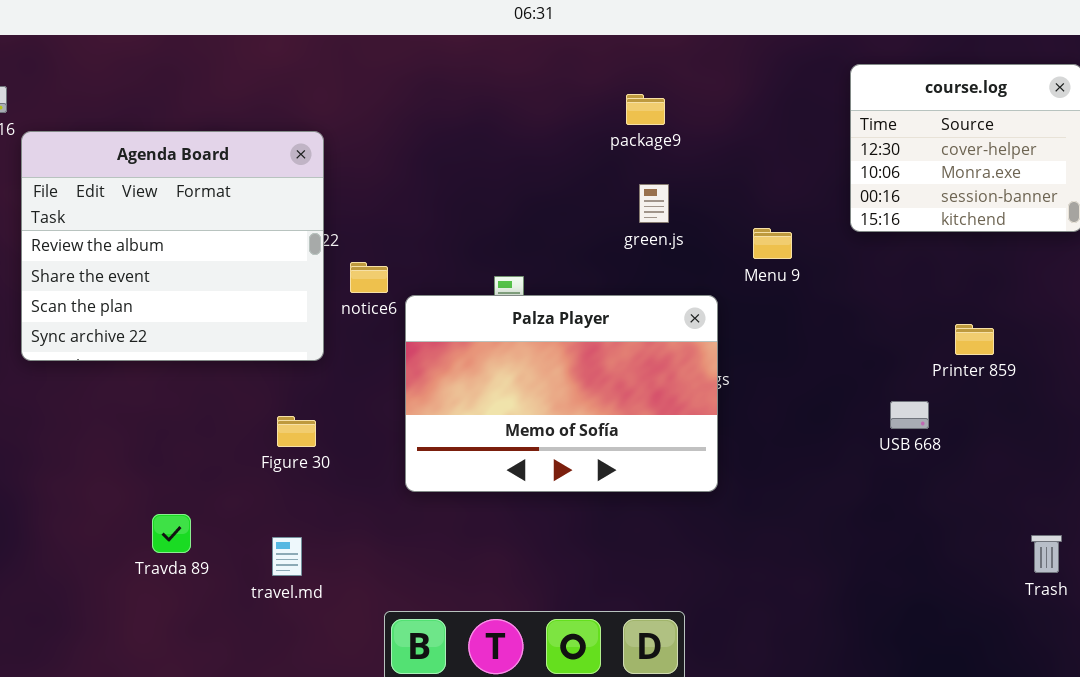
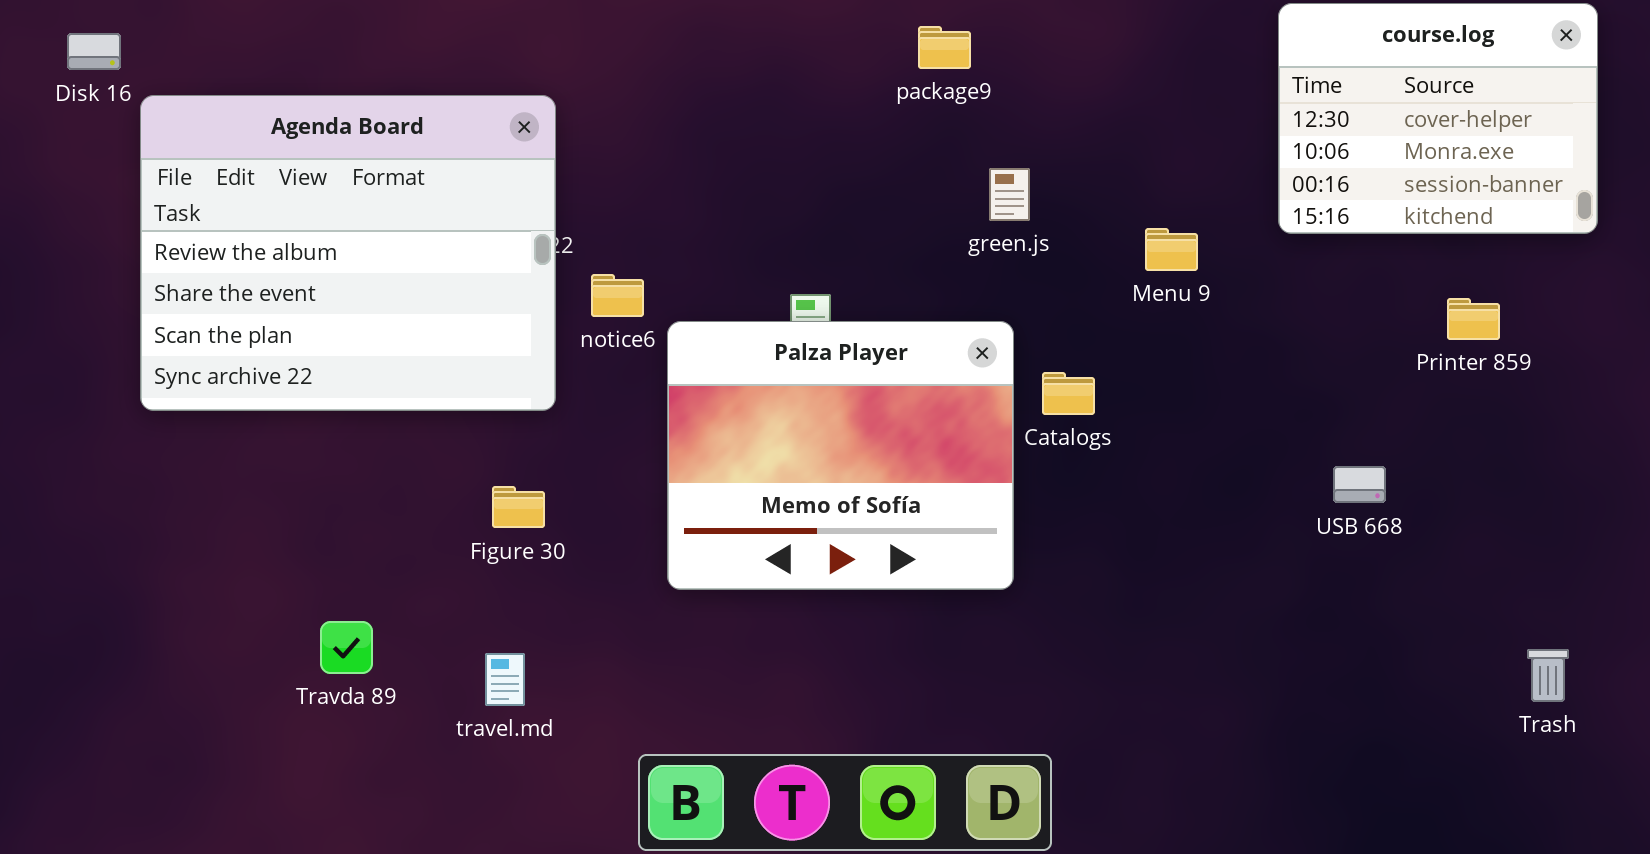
package9: [626,94,665,125] -> [918,26,971,69], moved
Palza Player: [405,295,718,492] -> [667,321,1014,590], resized
Printer 859: [955,324,994,355] -> [1447,298,1500,340], moved

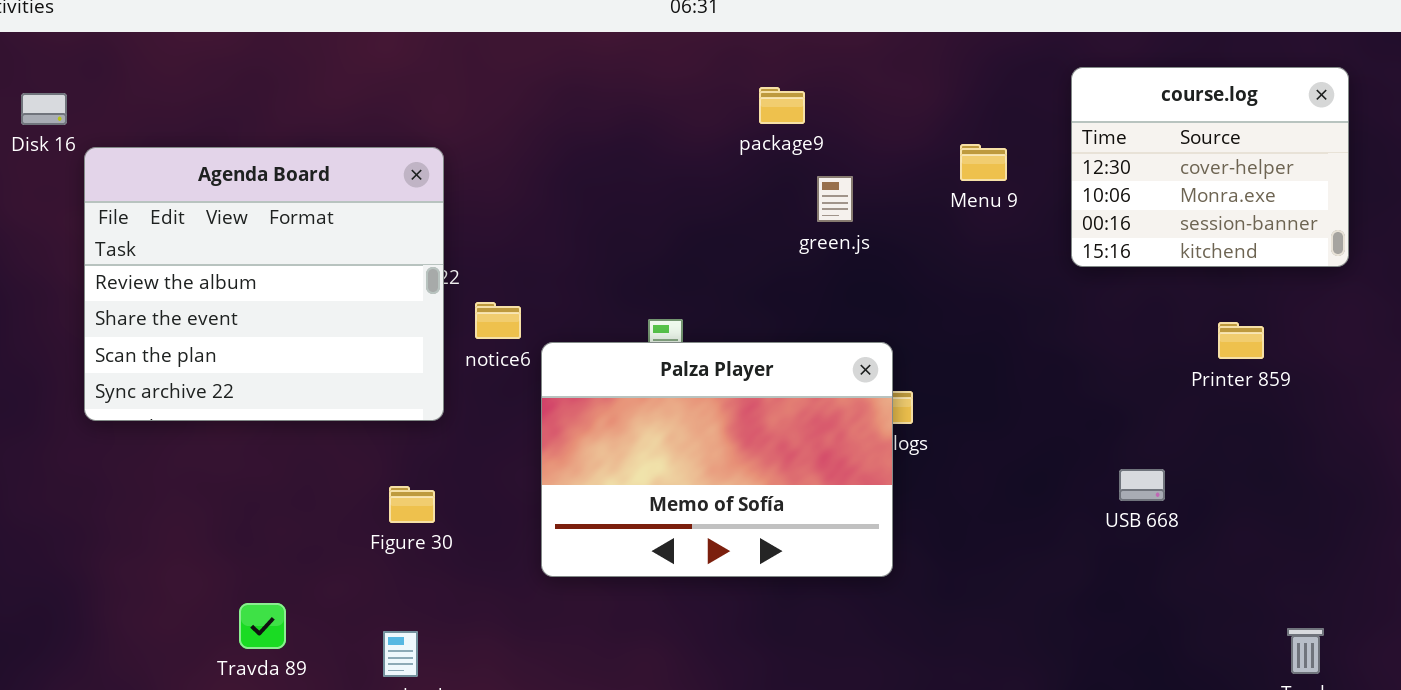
green.js: [989,168,1030,221] -> [817,176,853,222], moved
Menu 9: [1145,228,1198,271] -> [960,144,1007,181], moved
Palza Player: [667,321,1014,590] -> [541,342,893,577], resized

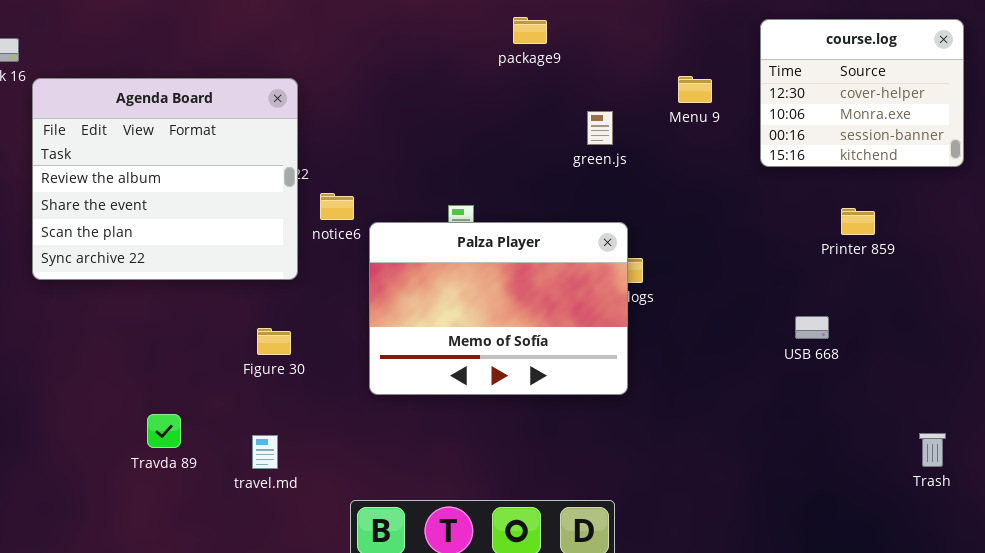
package9: [759,87,805,124] -> [513,17,547,44], moved
green.js: [817,176,853,222] -> [587,111,613,145], moved
Printer 859: [1218,322,1264,359] -> [841,208,875,235], moved

